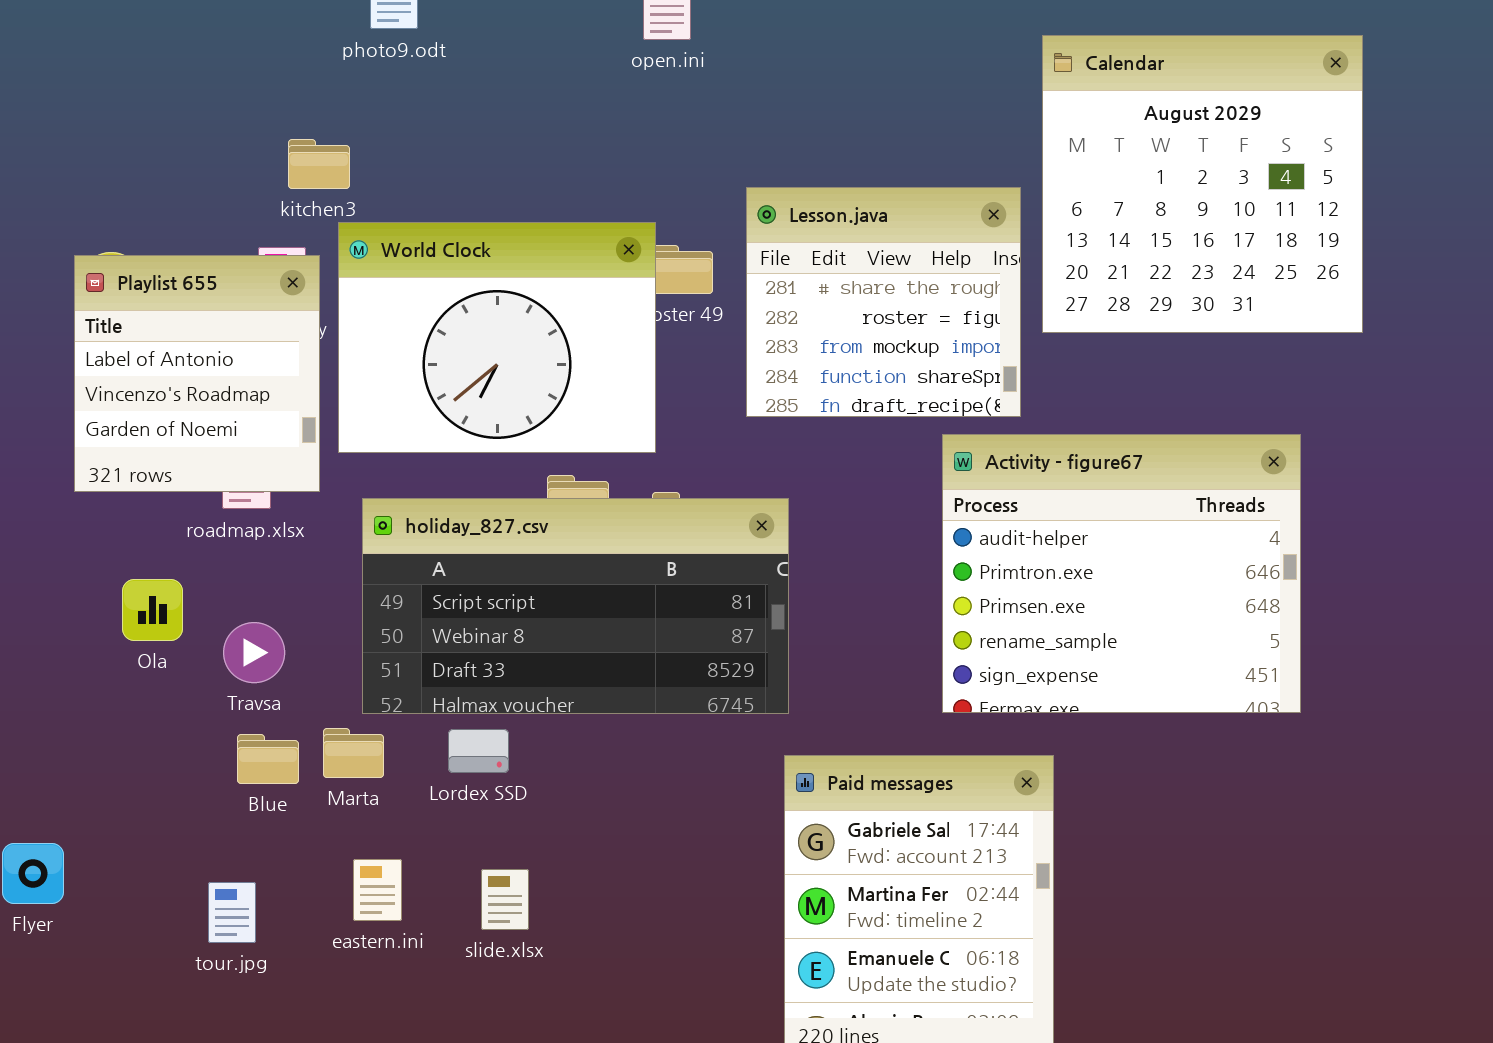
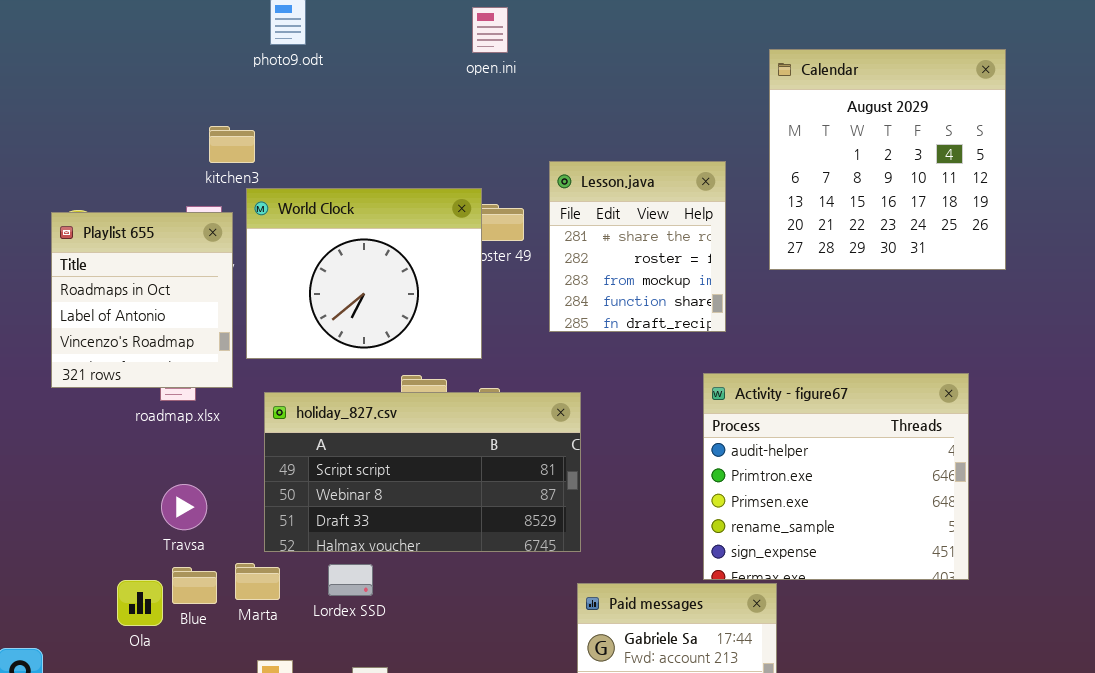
Lesson.java: [746,187,1021,417] -> [549,161,726,332], resized
Playlist 655: [74,255,320,492] -> [51,212,233,388], scrolled up 1 row
Activity - figure67: [942,434,1301,713] -> [703,373,969,580], moved
Ola: [122,579,183,641] -> [117,580,163,626], moved

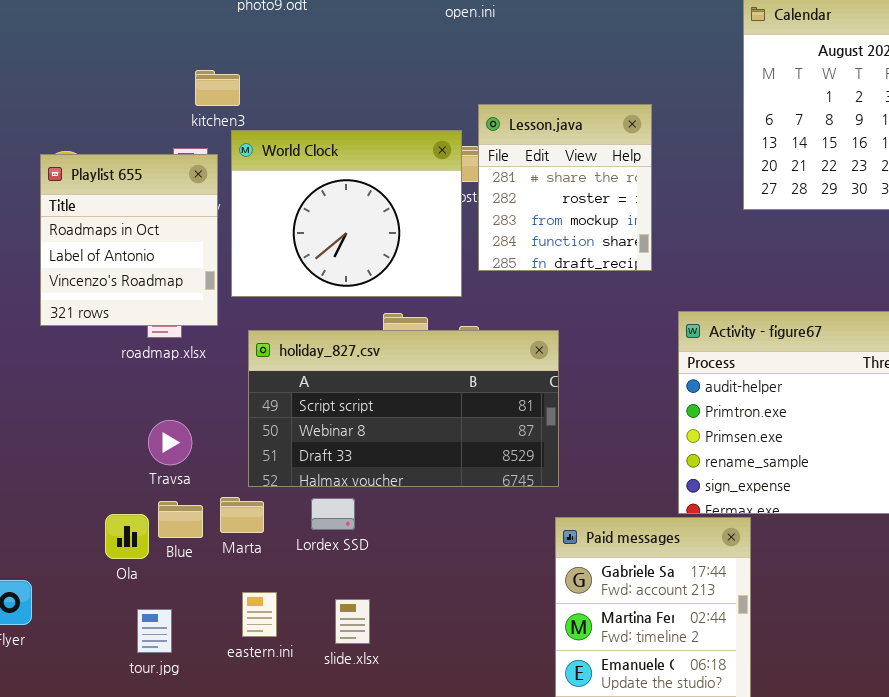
Lesson.java: [549,161,726,332] -> [478,104,652,271], moved

